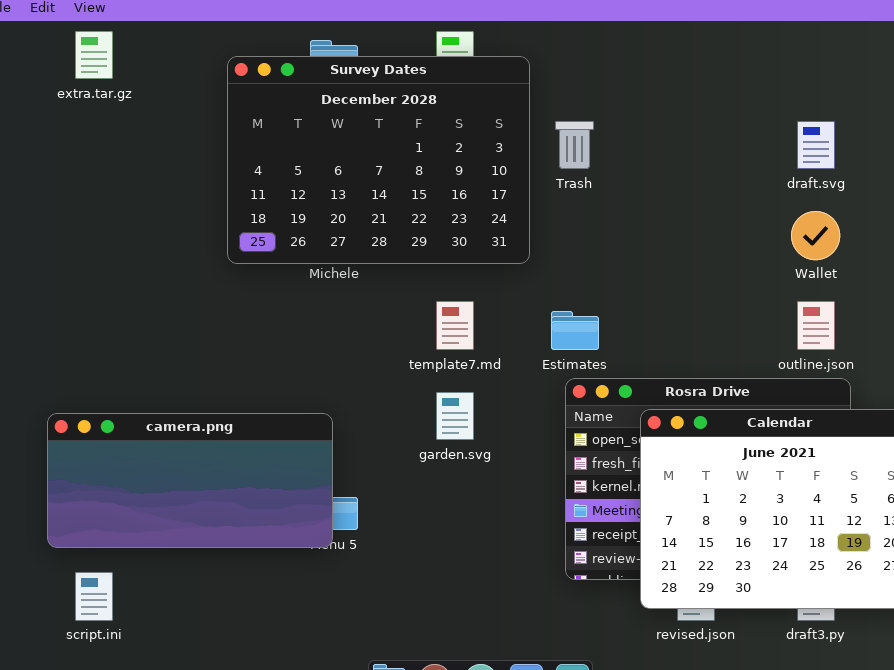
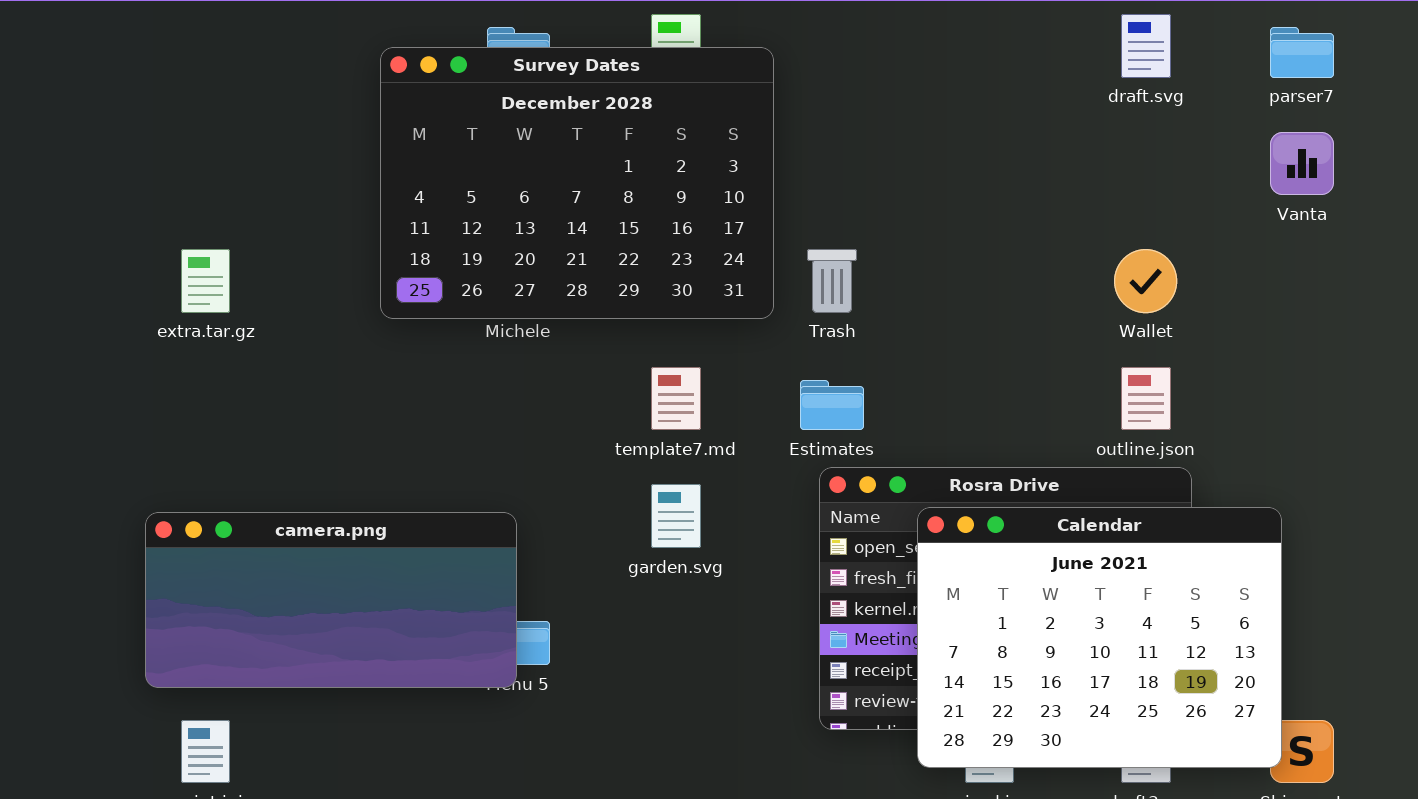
extra.tar.gz: [75,31,113,79] -> [181,249,230,313], moved
Trash: [555,121,594,169] -> [807,249,857,313], moved
draft.svg: [797,121,835,169] -> [1121,14,1171,78], moved

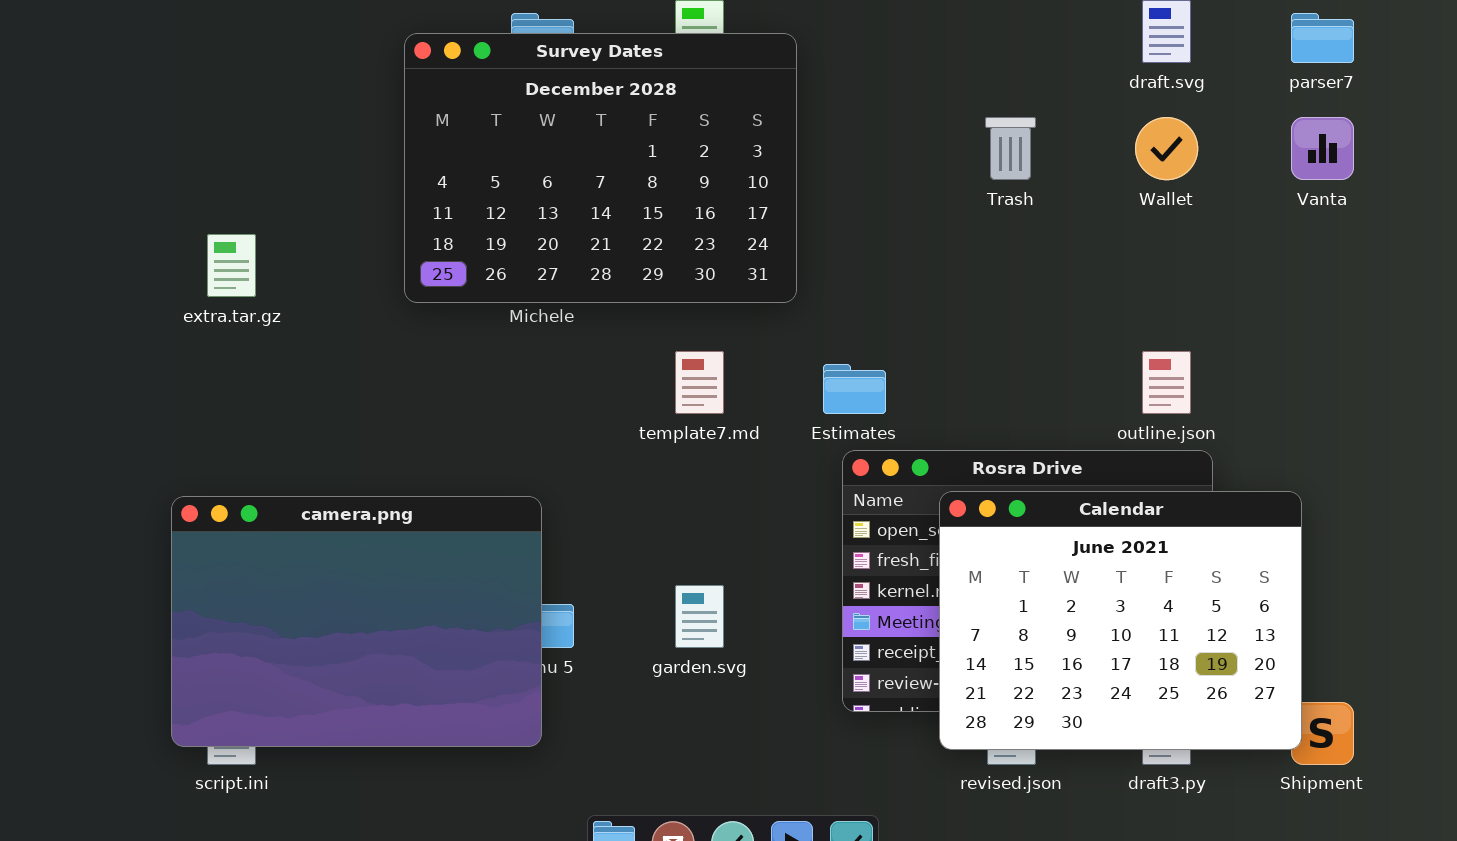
Trash: [807,249,857,313] -> [985,117,1036,180], moved
Wallet: [1114,249,1177,313] -> [1135,117,1198,180], moved
garden.svg: [651,484,701,548] -> [675,585,724,648], moved
camera.png: [145,512,517,688] -> [171,496,542,747], resized

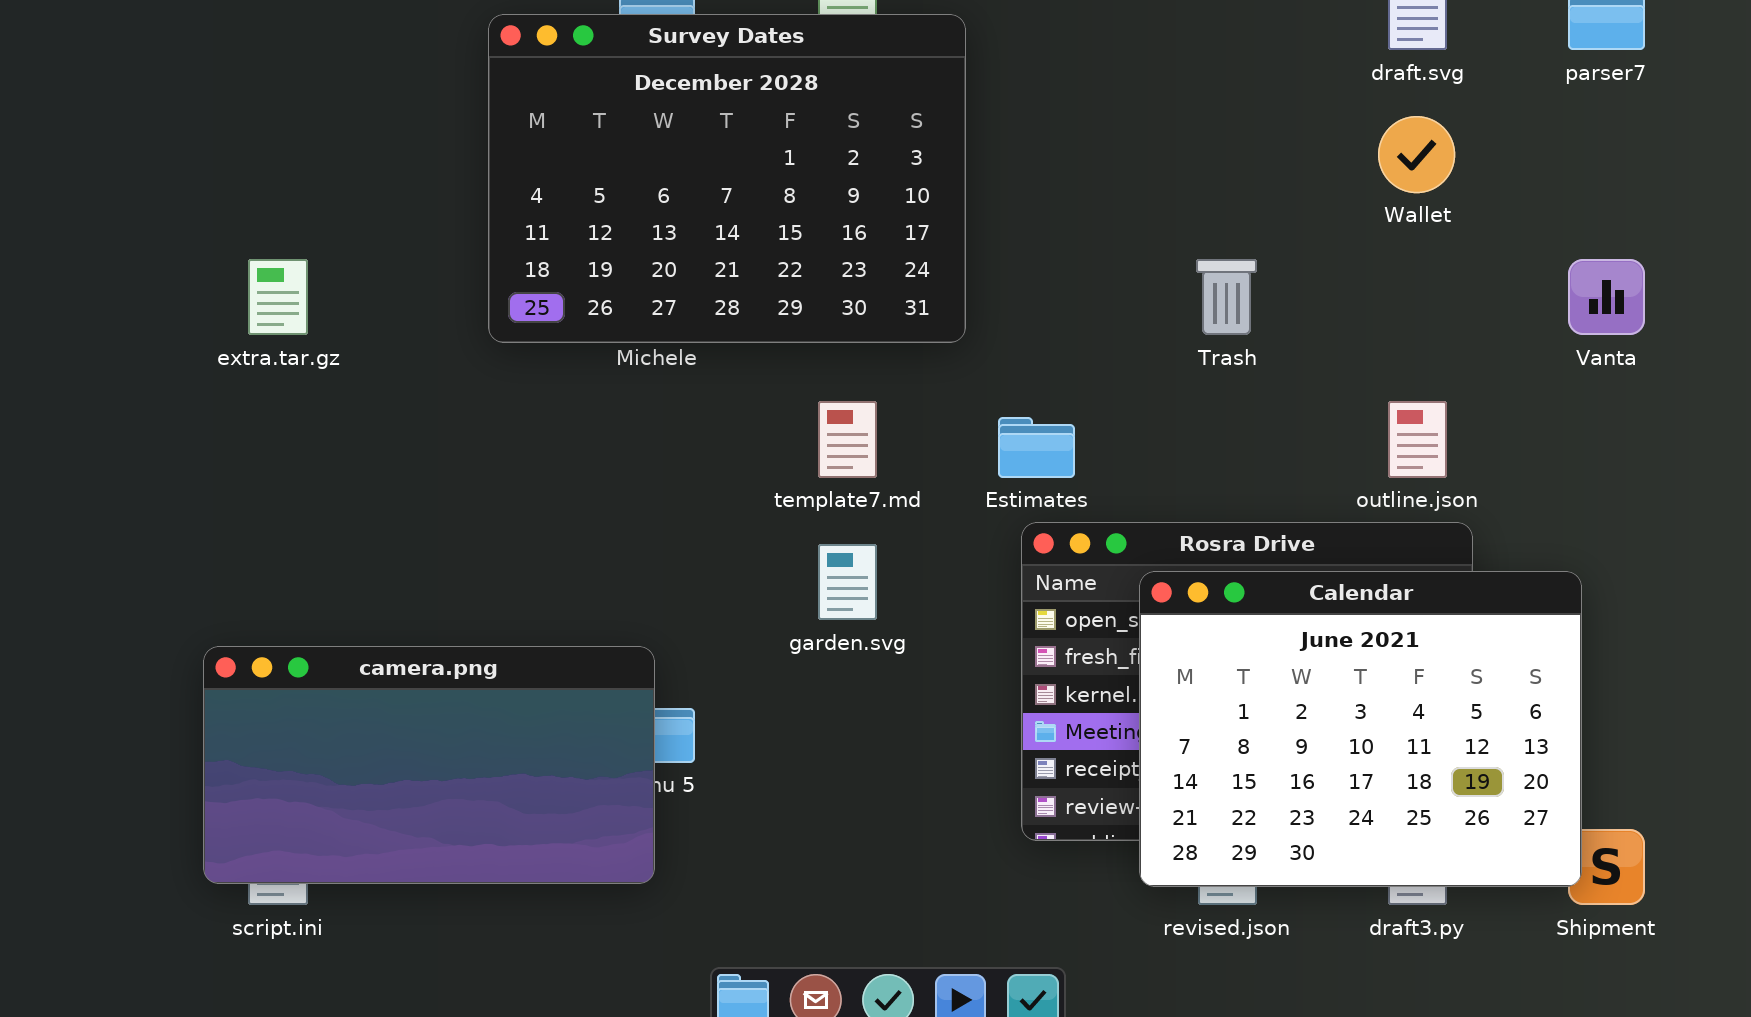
Trash: [985,117,1036,180] -> [1196,259,1257,335], moved
Vanta: [1291,117,1354,180] -> [1568,259,1645,335], moved
camera.png: [171,496,542,747] -> [203,646,655,884], resized
garden.svg: [675,585,724,648] -> [818,544,877,620], moved

